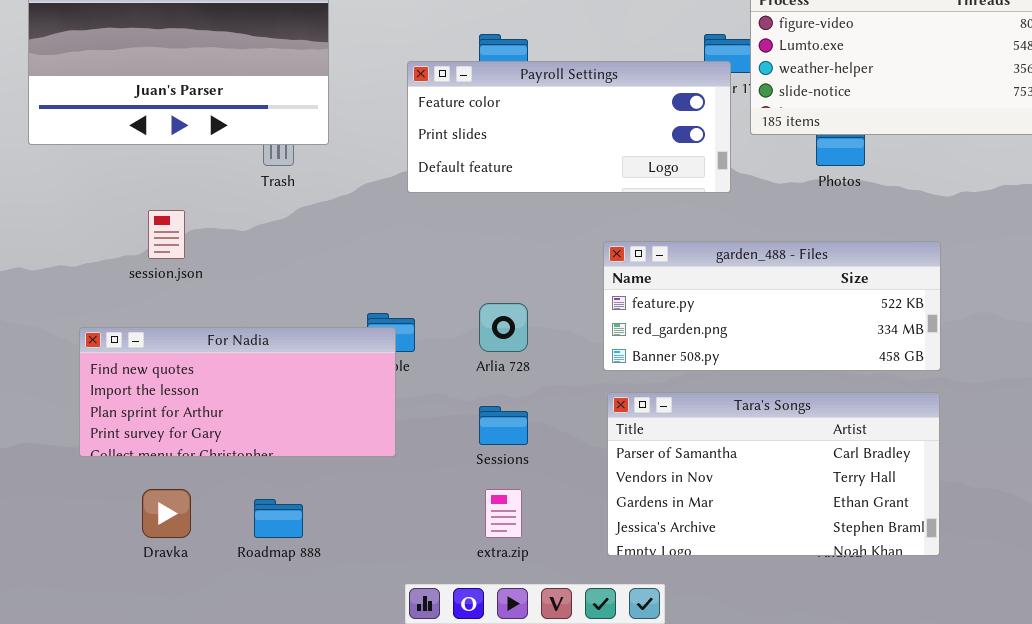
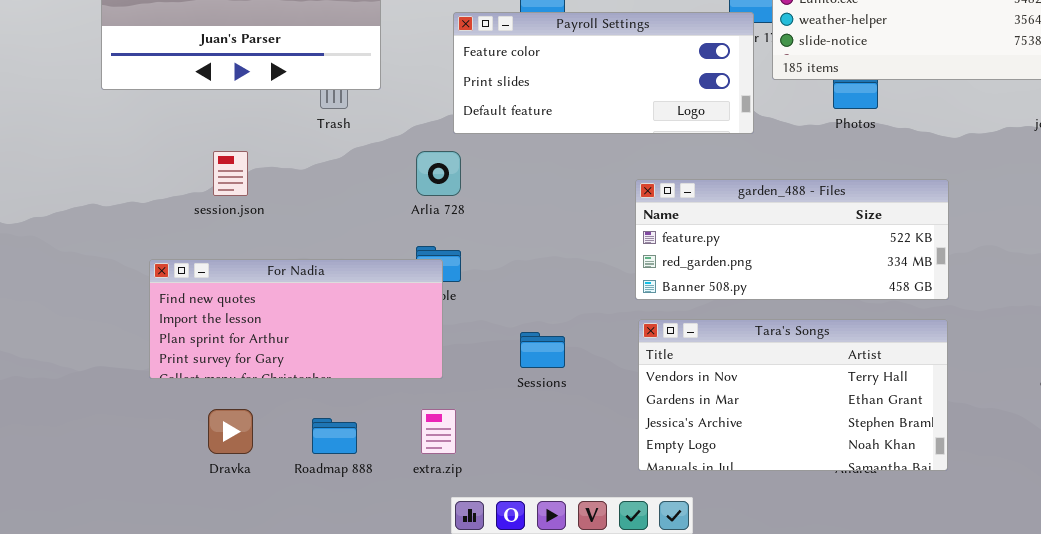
Arlia 728: [479,303,528,352] -> [416,151,461,196], moved
Tara's Songs: [607,392,940,556] -> [638,319,948,471], scrolled down 1 row
extra.zip: [485,489,522,538] -> [421,409,456,454], moved

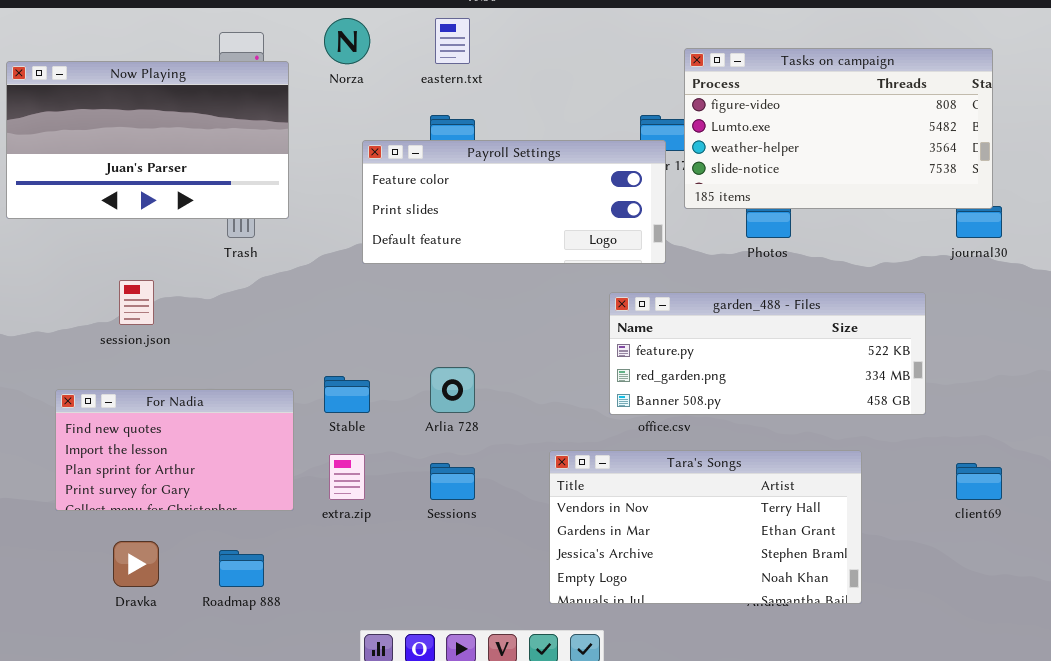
Arlia 728: [416,151,461,196] -> [430,367,475,413], moved
garden_488 - Files: [635,179,949,300] -> [609,292,926,415], moved
For Nadia: [149,259,443,379] -> [55,389,294,511], resized
extra.zip: [421,409,456,454] -> [329,454,365,500], moved

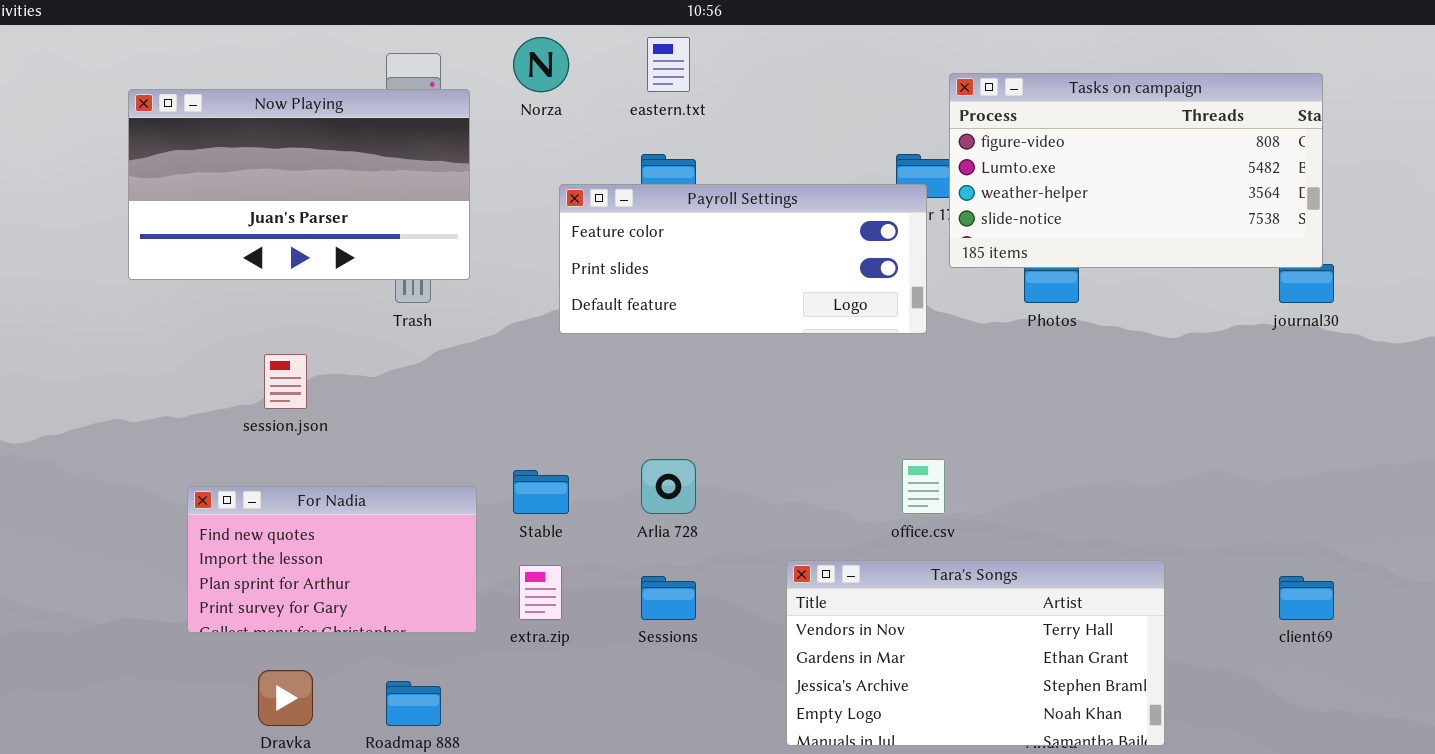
garden_488 - Files: [609,292,926,415] -> none, closed

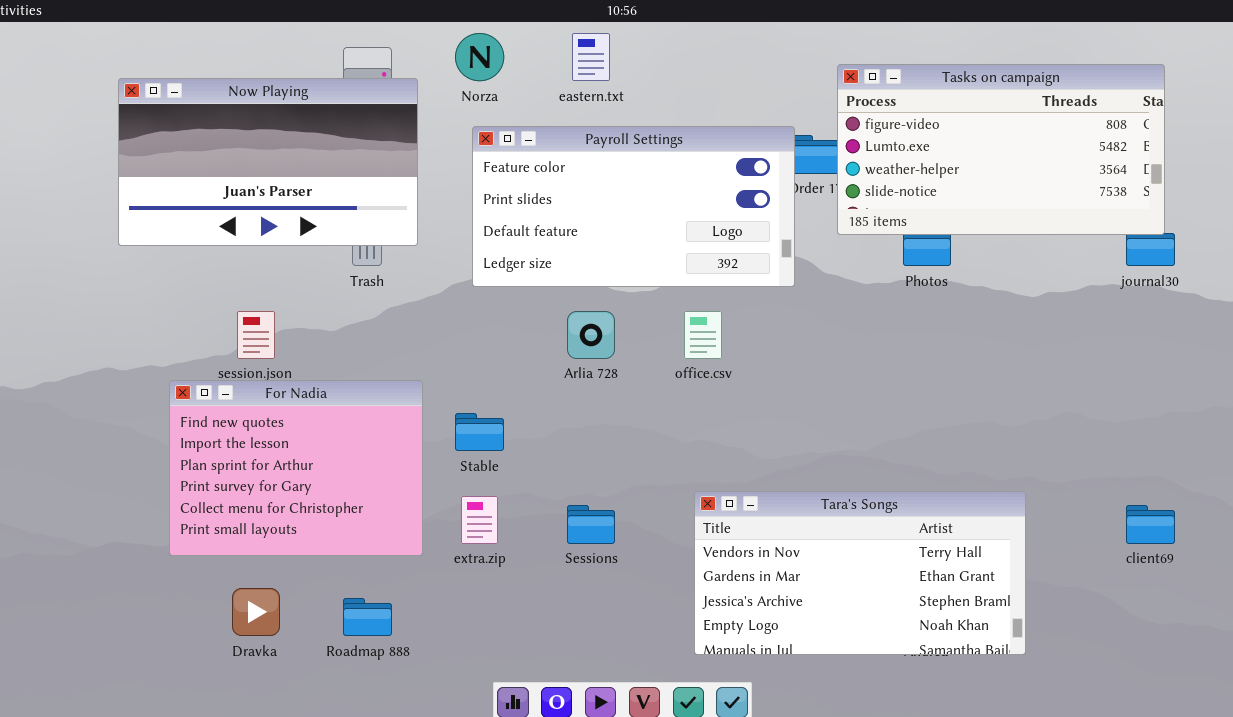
Payroll Settings: [559,184,927,334] -> [472,126,795,287], moved, resized
Arlia 728: [641,459,696,514] -> [567,311,615,359], moved
office.csv: [902,459,945,514] -> [684,311,722,359], moved
For Nadia: [187,486,477,633] -> [169,380,423,556], resized

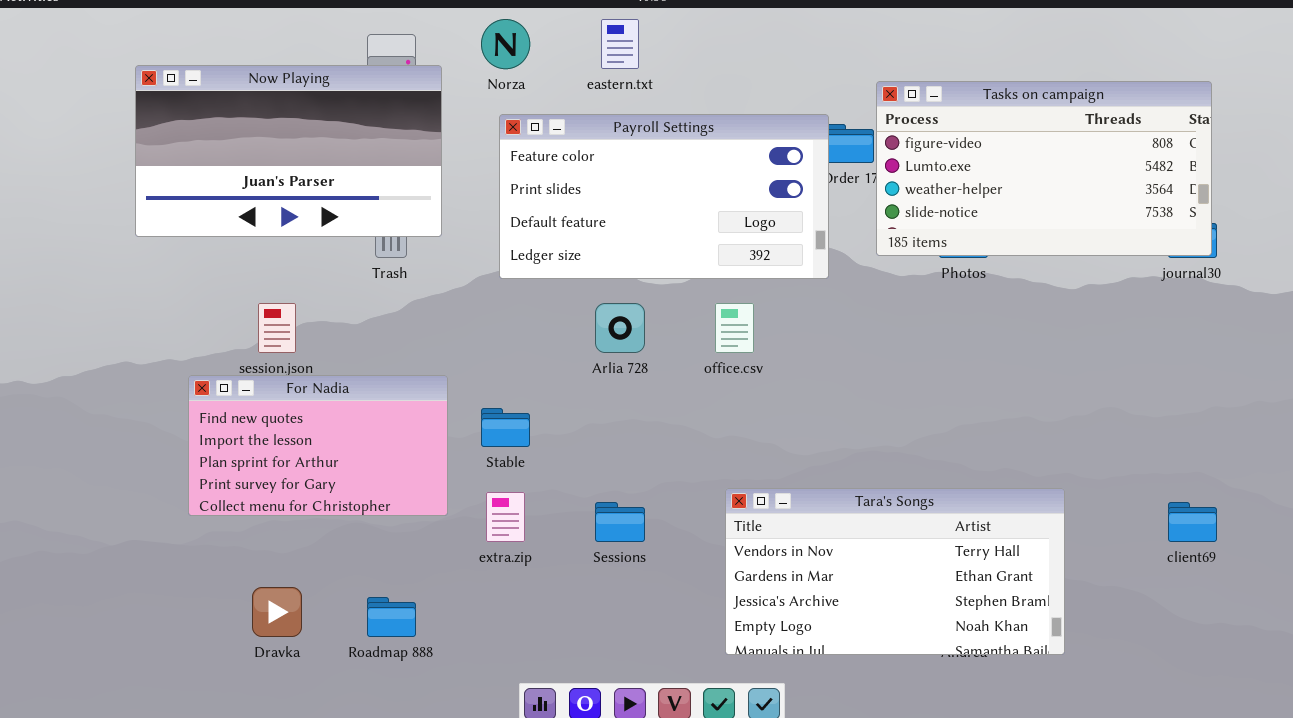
Tasks on campaign: [837,64,1165,235] -> [876,81,1212,256], moved
For Nadia: [169,380,423,556] -> [188,375,448,516], resized

